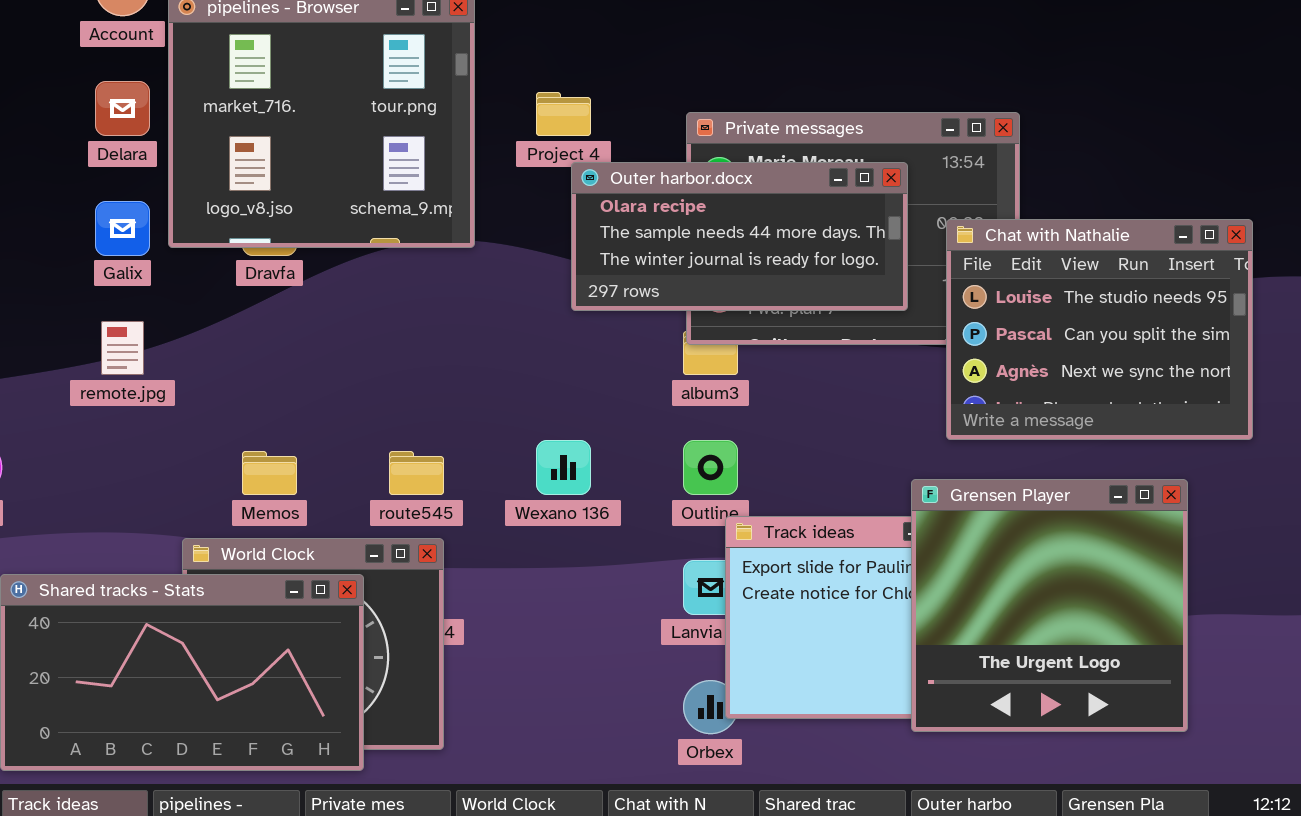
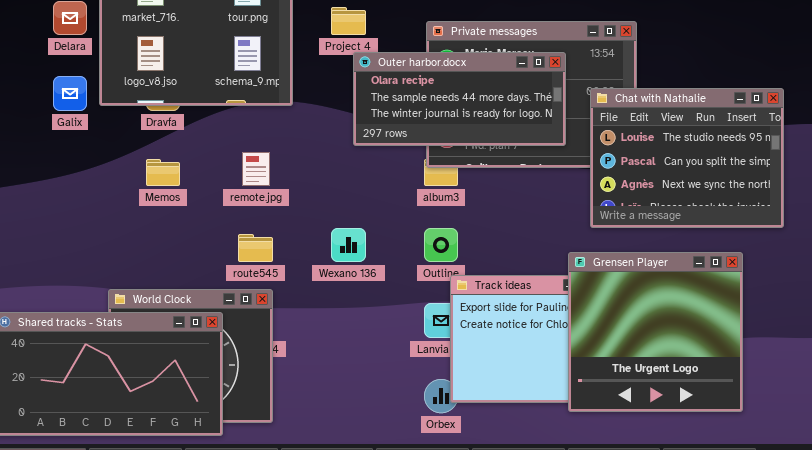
remote.jpg: [101,321,144,375] -> [242,152,270,186], moved
Memos: [242,451,297,495] -> [146,159,180,186], moved

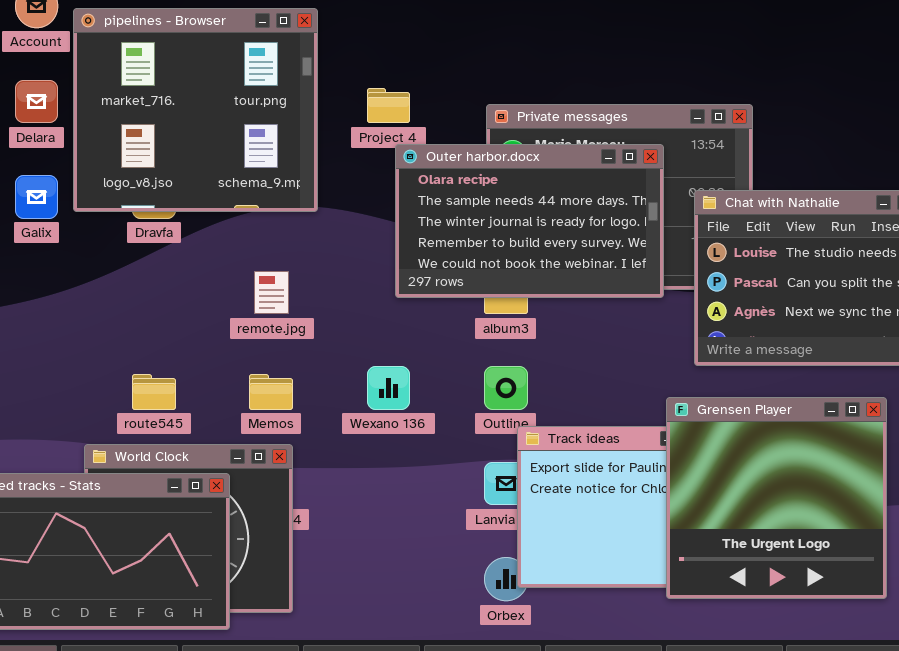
Outer harbor.docx: [353,52,566,146] -> [395,144,664,298], resized
Memos: [146,159,180,186] -> [249,374,293,410], moved
route545: [238,234,273,262] -> [132,374,176,410], moved

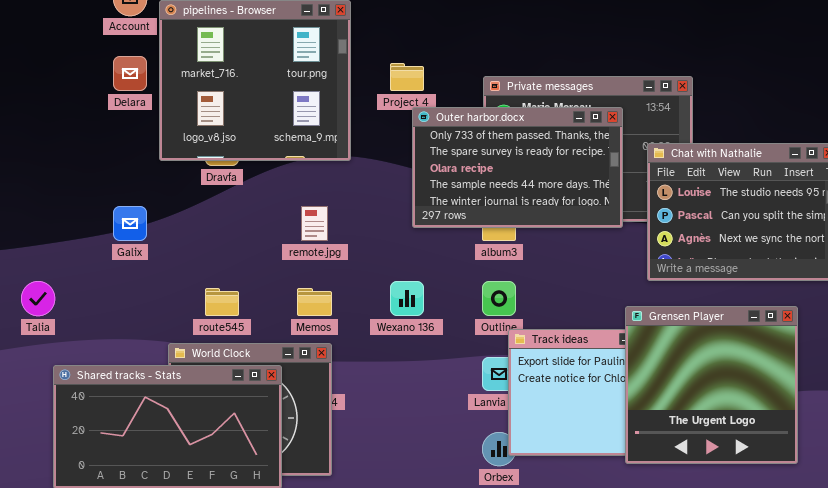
Outer harbor.docx: [395,144,664,298] -> [412,107,623,228], scrolled up 2 rows
Galix: [15,175,58,219] -> [113,206,147,241], moved

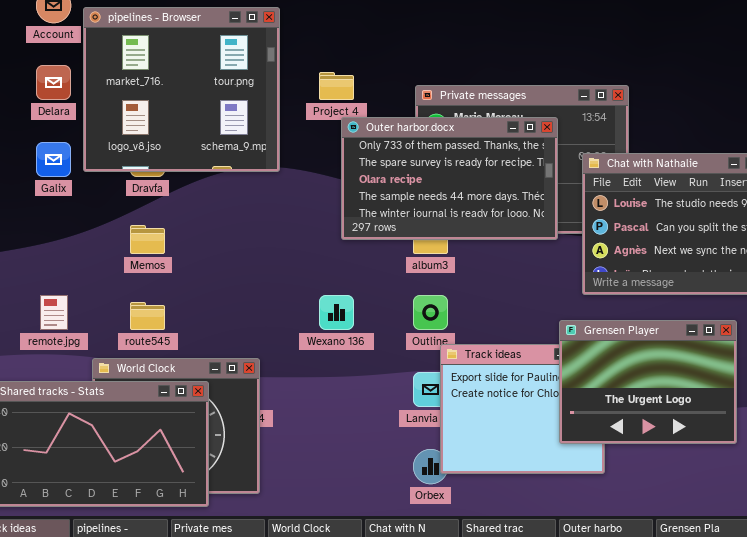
Galix: [113,206,147,241] -> [36,142,71,177], moved
remote.jpg: [301,206,328,241] -> [40,295,68,330], moved
Memos: [297,288,332,316] -> [130,225,165,254], moved
Grensen Player: [625,306,798,464] -> [559,320,737,444], resized

